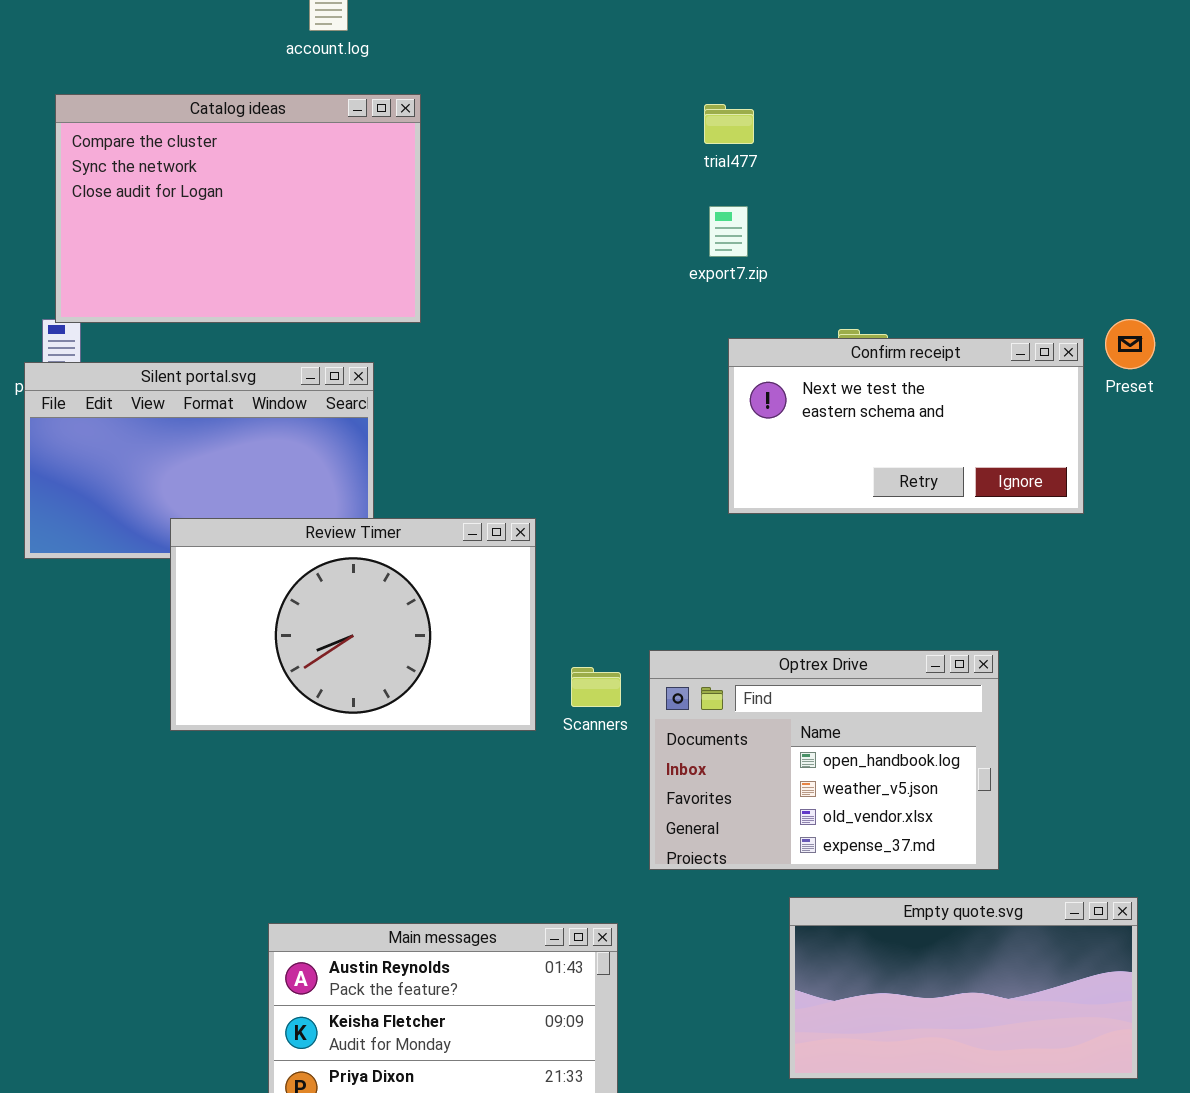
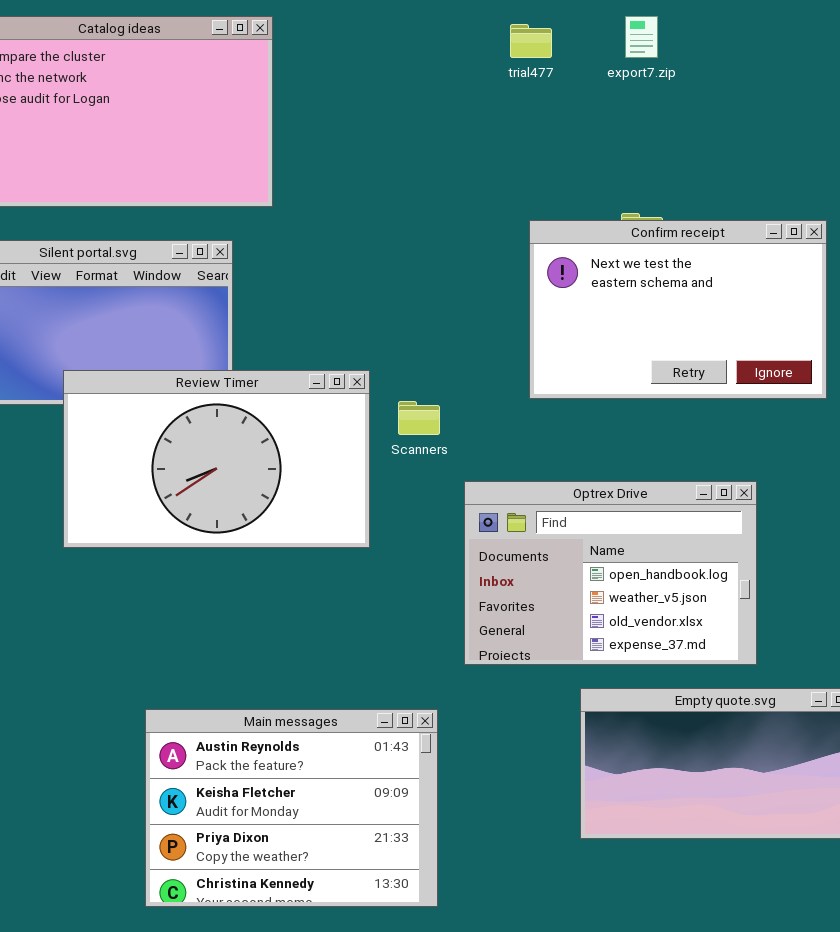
export7.zip: [709,206,748,257] -> [625,16,658,58], moved
Confirm receipt: [728,338,1084,514] -> [529,220,827,399], resized
Scanners: [571,667,621,707] -> [398,401,440,435], moved

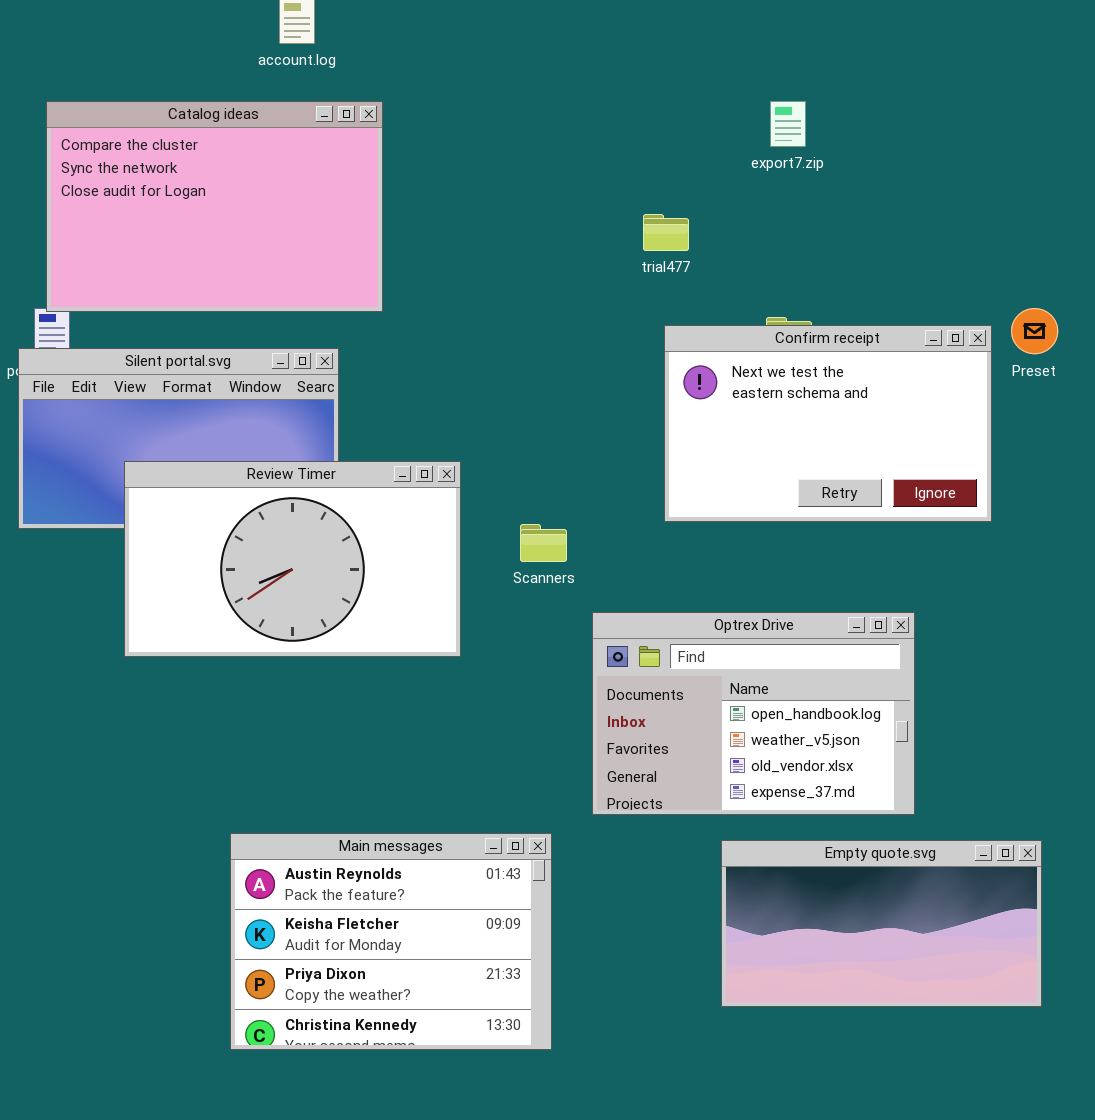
trial477: [510,24,552,58] -> [643,214,689,251], moved
Review Timer: [63,370,370,548] -> [124,461,461,657], moved
Main messages: [145,709,438,907] -> [230,833,552,1050], moved

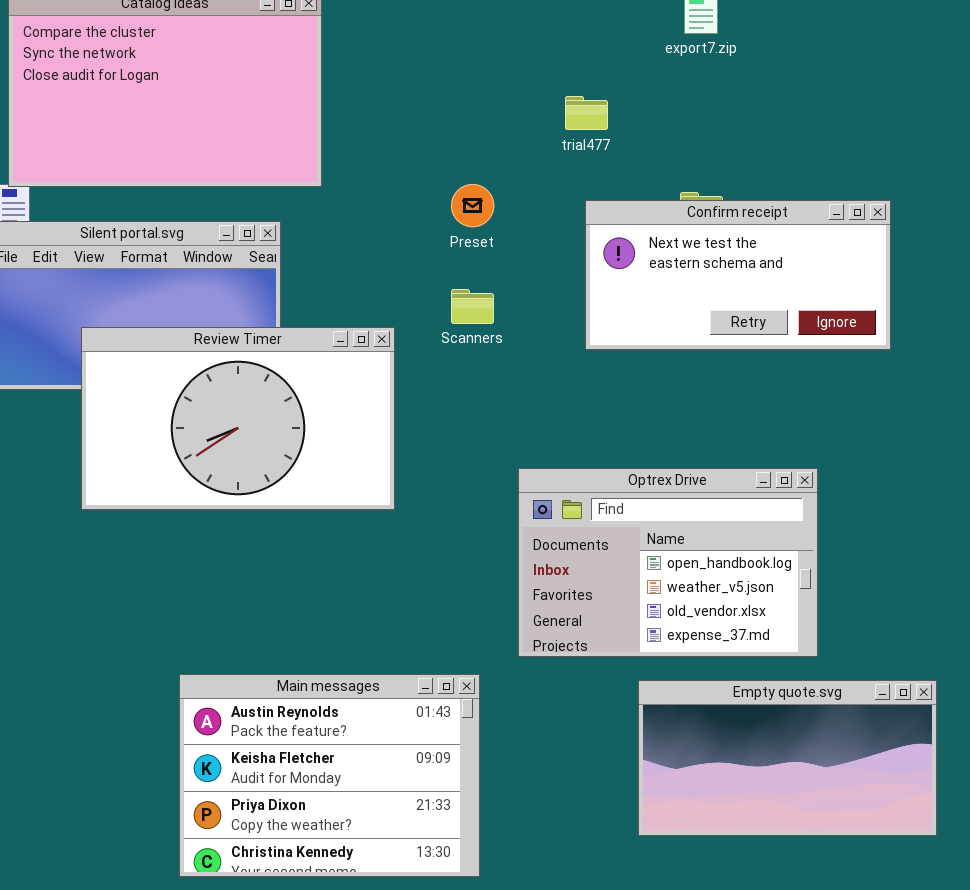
Preset: [1011,308,1058,354] -> [451,184,494,227], moved
Confirm receipt: [664,325,992,522] -> [585,200,891,350], resized
Scanners: [520,524,567,562] -> [451,289,494,324], moved

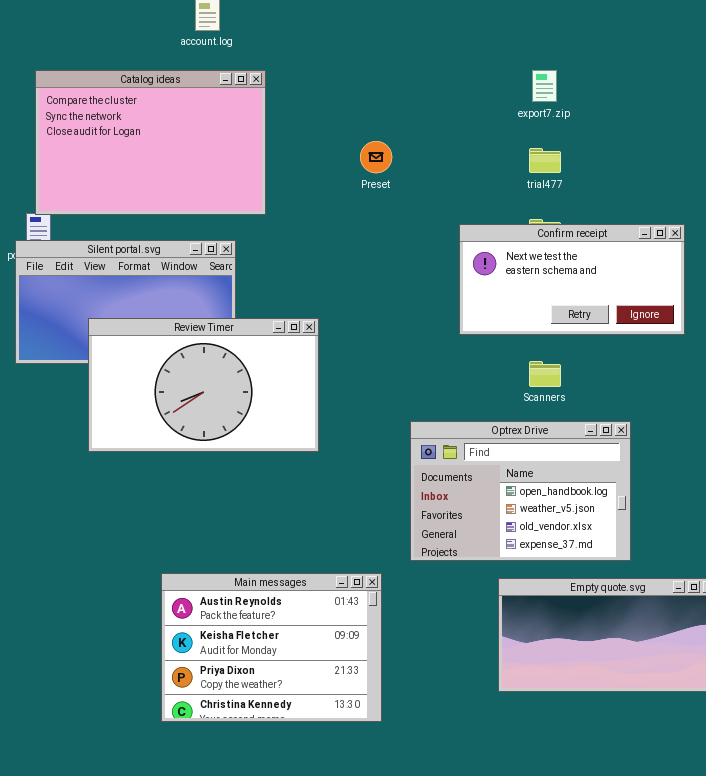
trial477: [565,96,608,130] -> [529,148,561,173], moved
Preset: [451,184,494,227] -> [360,141,392,173], moved
Scanners: [451,289,494,324] -> [529,361,561,387], moved

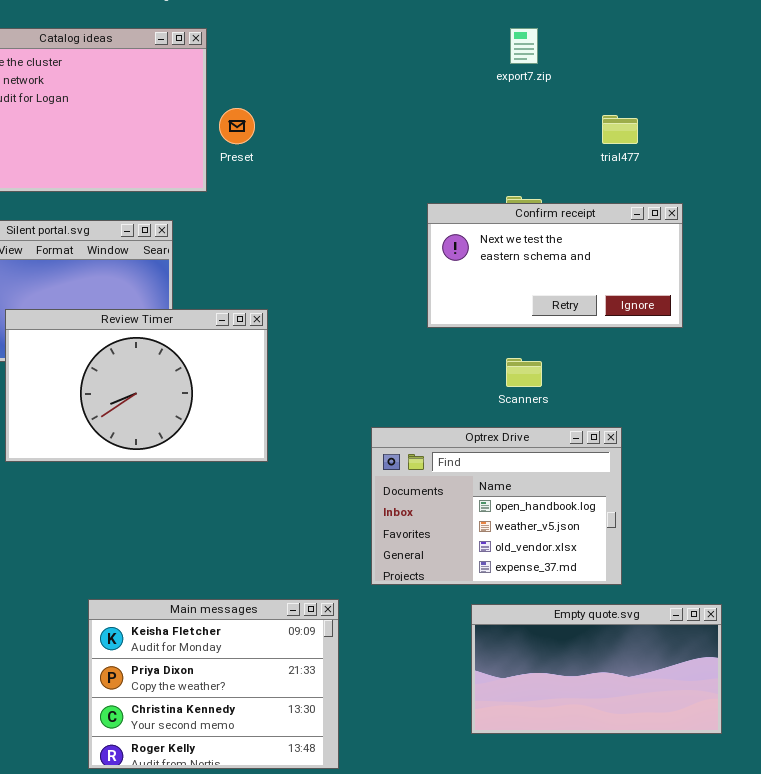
Preset: [360,141,392,173] -> [219,108,255,144], moved
trial477: [529,148,561,173] -> [602,115,638,144], moved
Main messages: [161,573,382,722] -> [88,599,339,769], scrolled down 1 row

